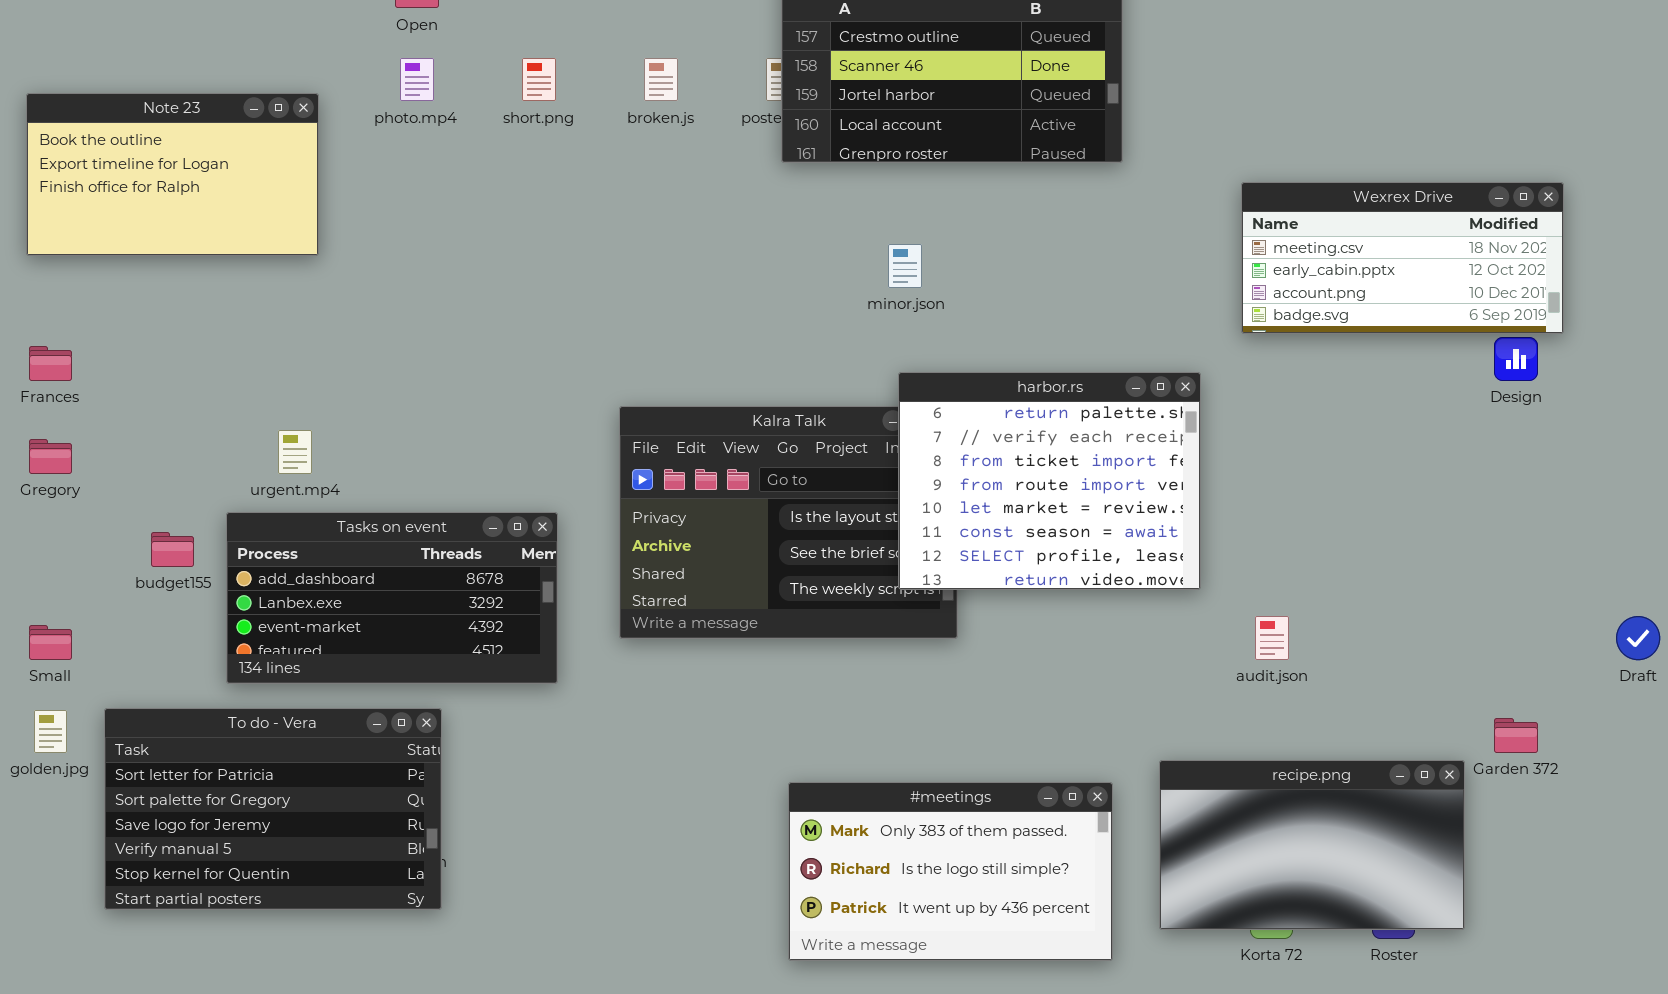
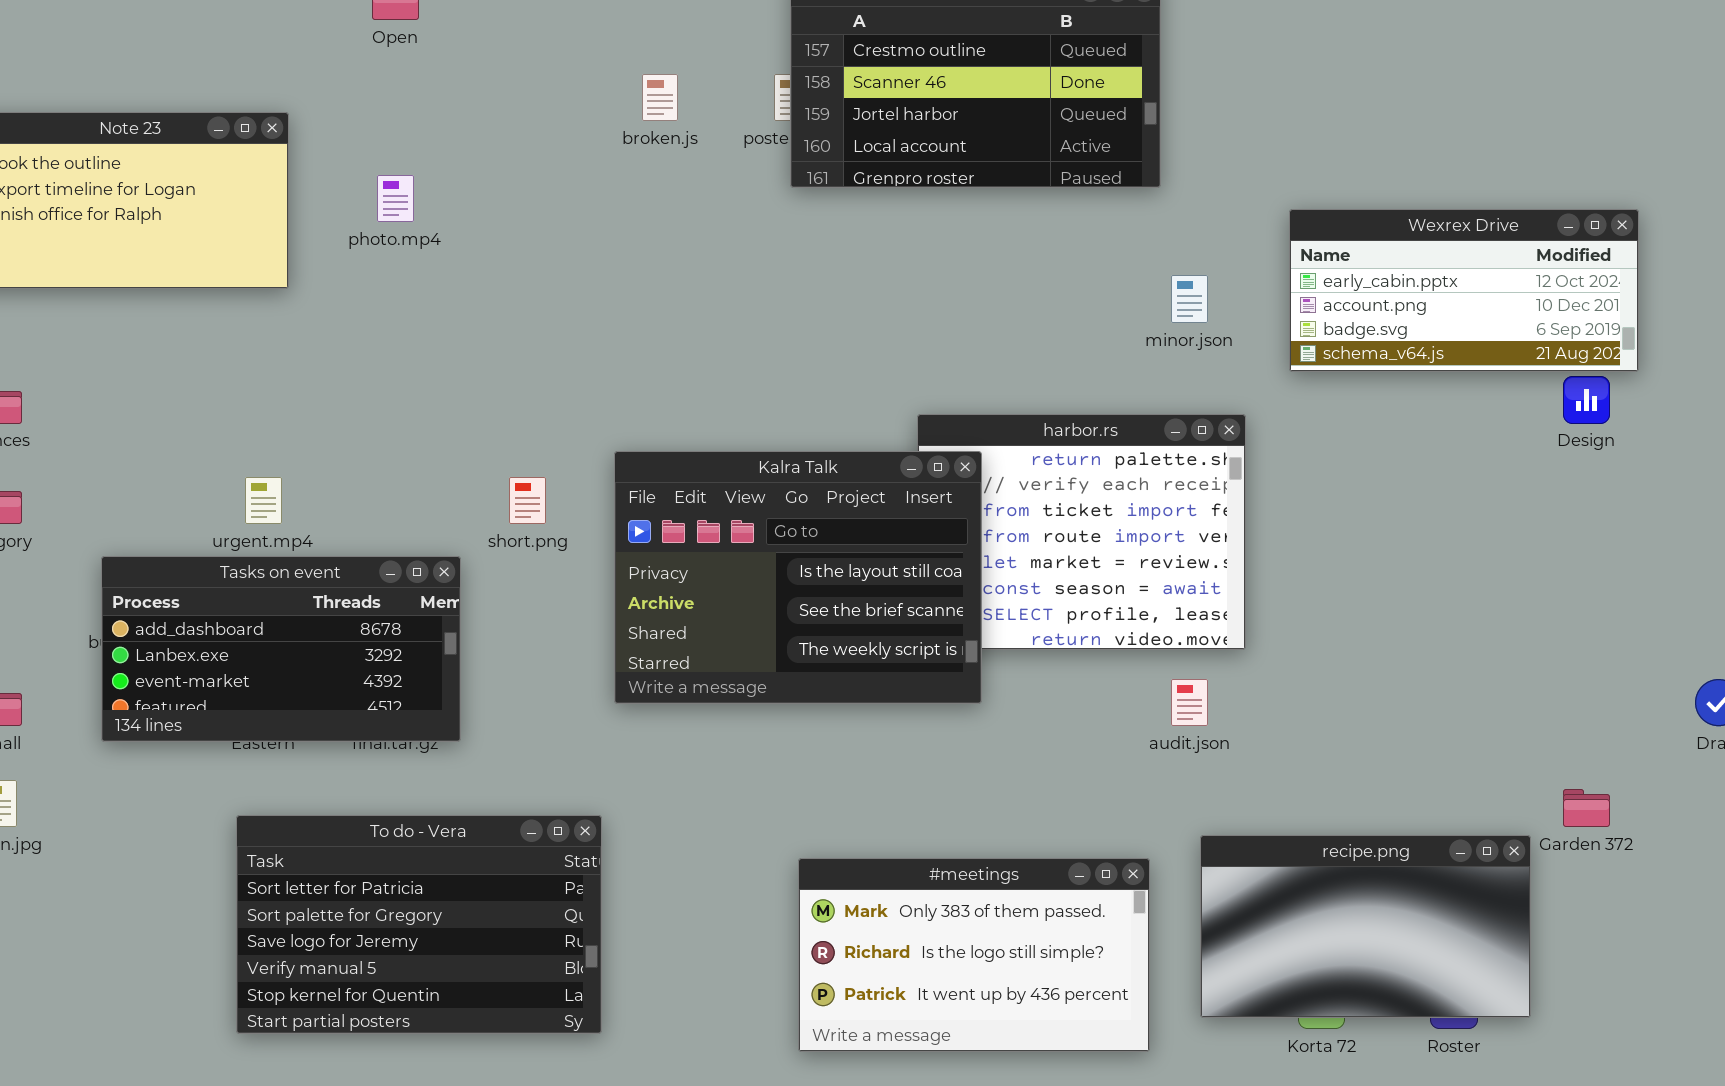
photo.mp4: [400,58,434,101] -> [377,175,414,222], moved
short.png: [522,58,556,101] -> [509,477,546,524], moved
Wexrex Drive: [1241,182,1564,334] -> [1289,209,1639,372], scrolled down 1 row
minor.json: [888,244,922,288] -> [1171,275,1208,323], moved
Kalra Talk: [619,406,958,639] -> [614,451,982,704], raised
Tasks on event: [226,512,558,684] -> [101,556,461,742], moved
audit.json: [1255,616,1289,660] -> [1171,679,1208,726], moved
To do - Vera: [104,708,442,910] -> [236,815,602,1034], moved

